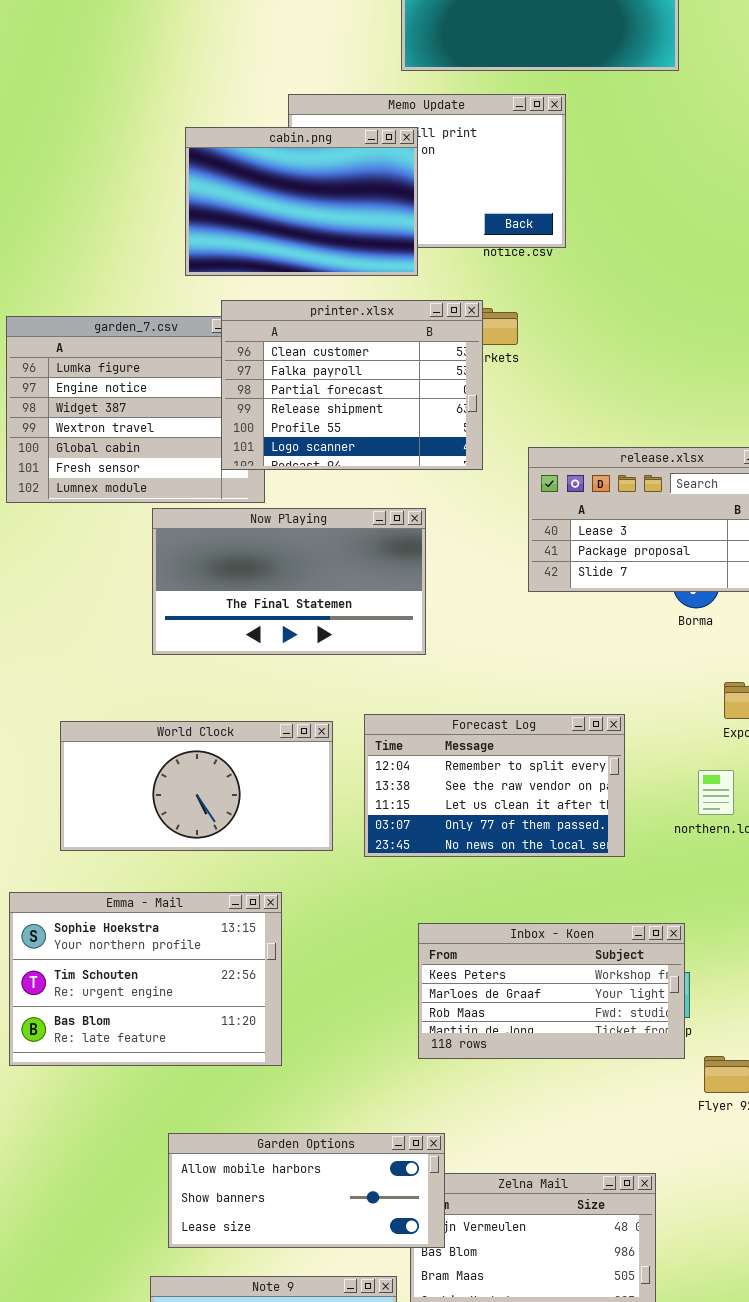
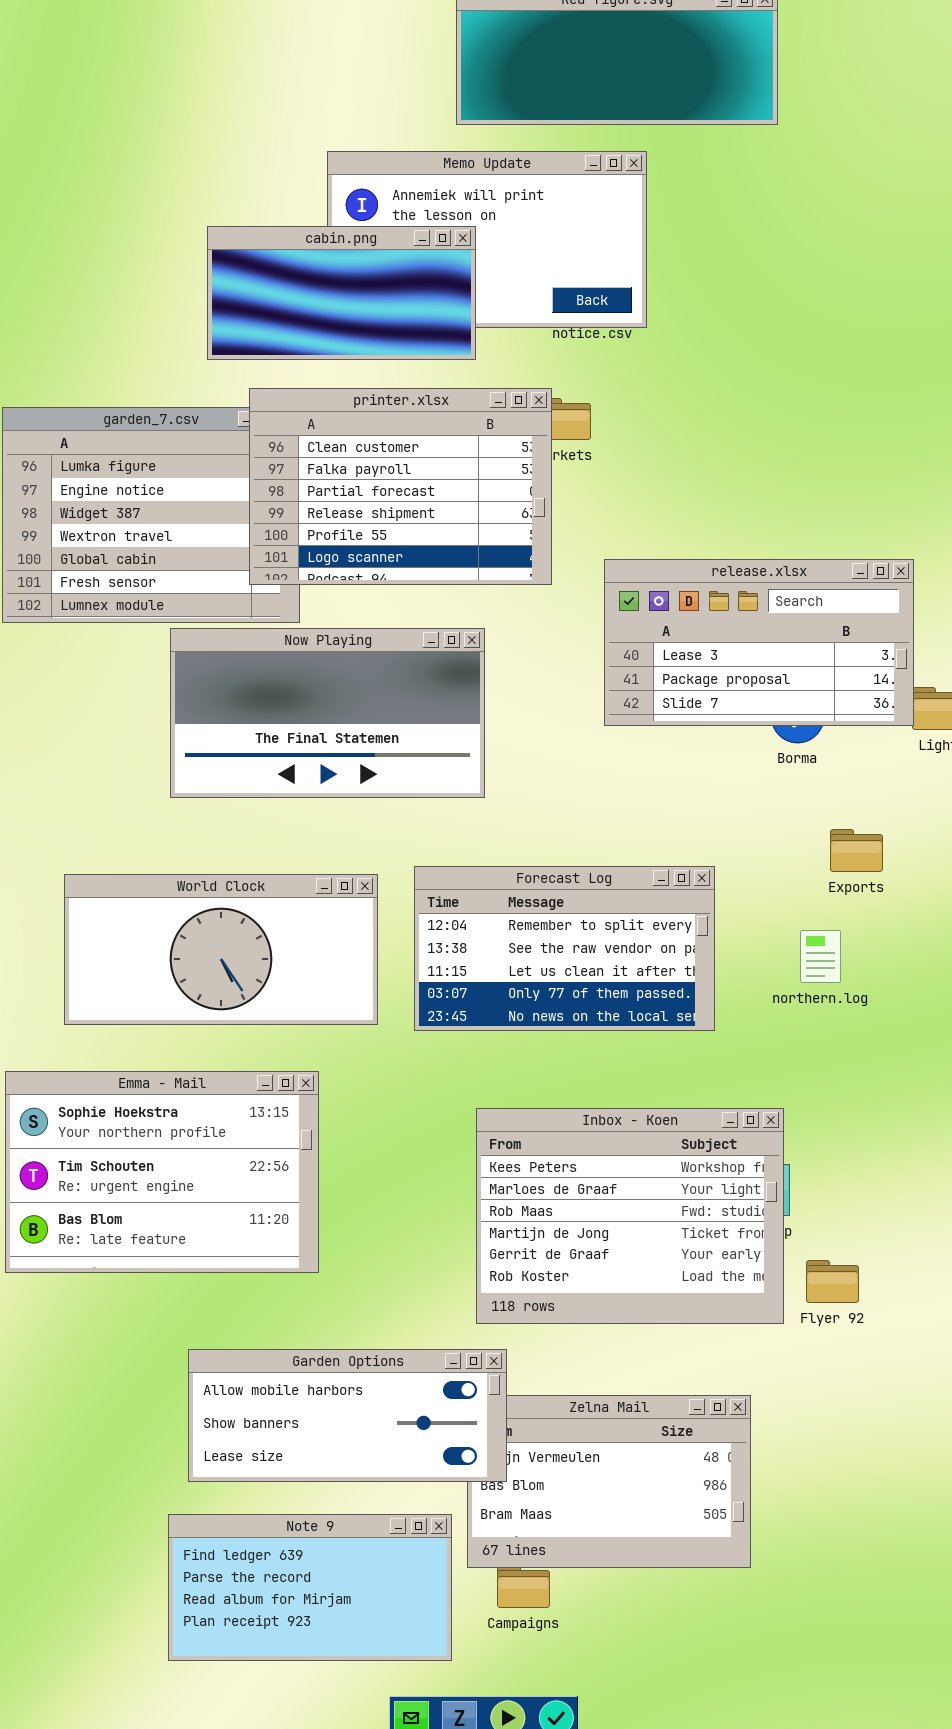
cabin.png: [185,127,418,276] -> [207,226,476,360], resized
Inbox - Koen: [418,923,685,1059] -> [476,1108,784,1324], resized

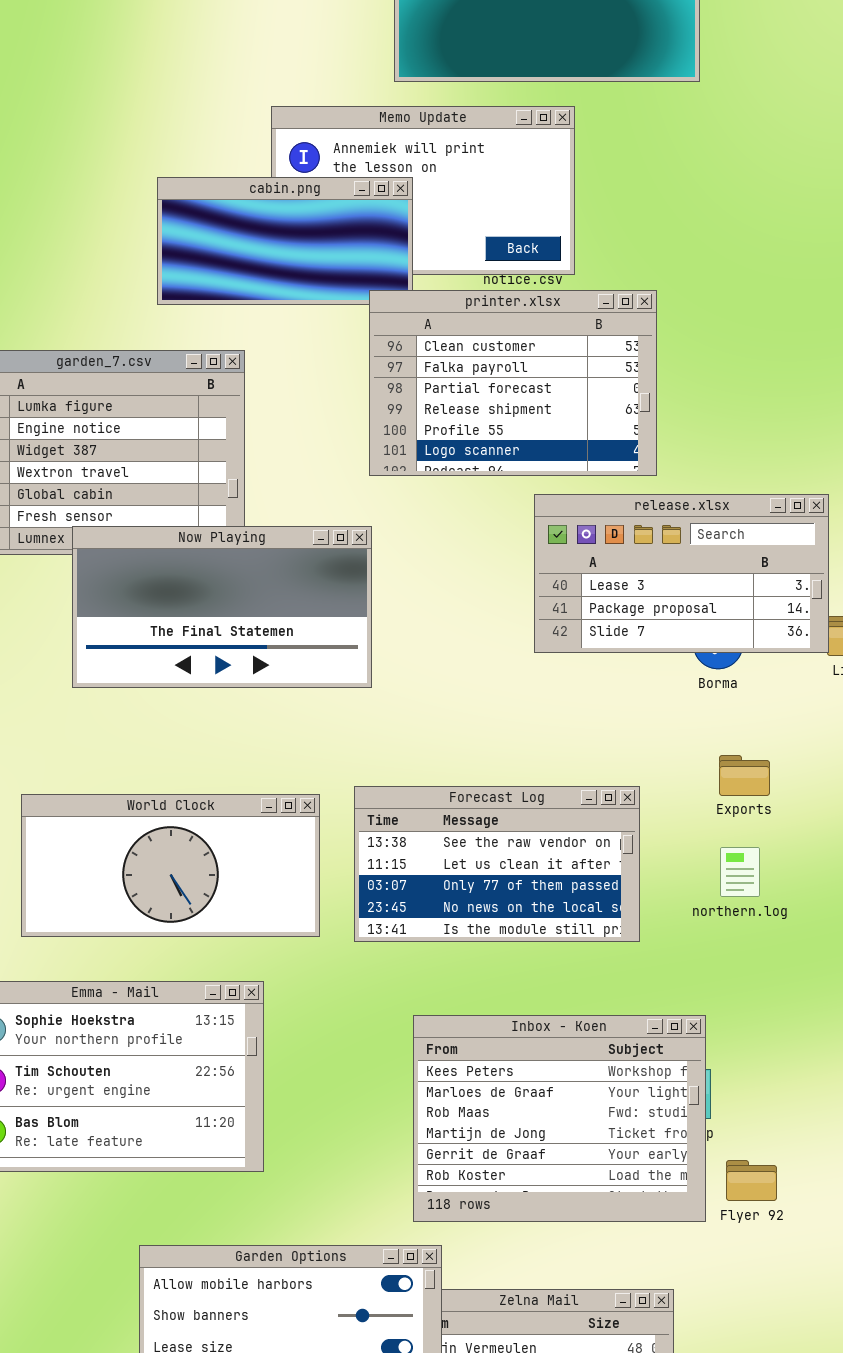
printer.xlsx: [249,388,552,585] -> [369,290,657,476], moved
Now Playing: [170,628,485,798] -> [72,526,372,688], moved
Exports: [830,829,883,872] -> [719,755,770,796], moved
Forecast Log: [414,866,715,1031] -> [354,786,640,942], scrolled down 1 row

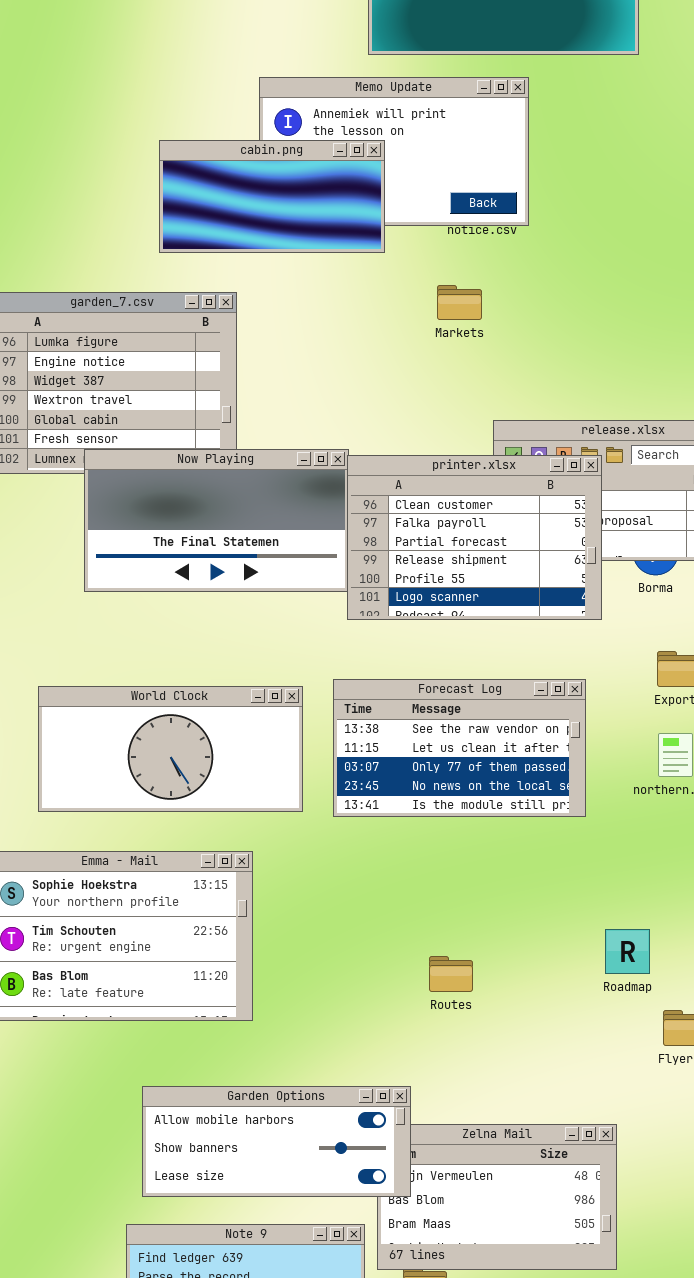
printer.xlsx: [369,290,657,476] -> [347,455,602,620], moved
Inbox - Koen: [413,1015,706,1222] -> none, closed

